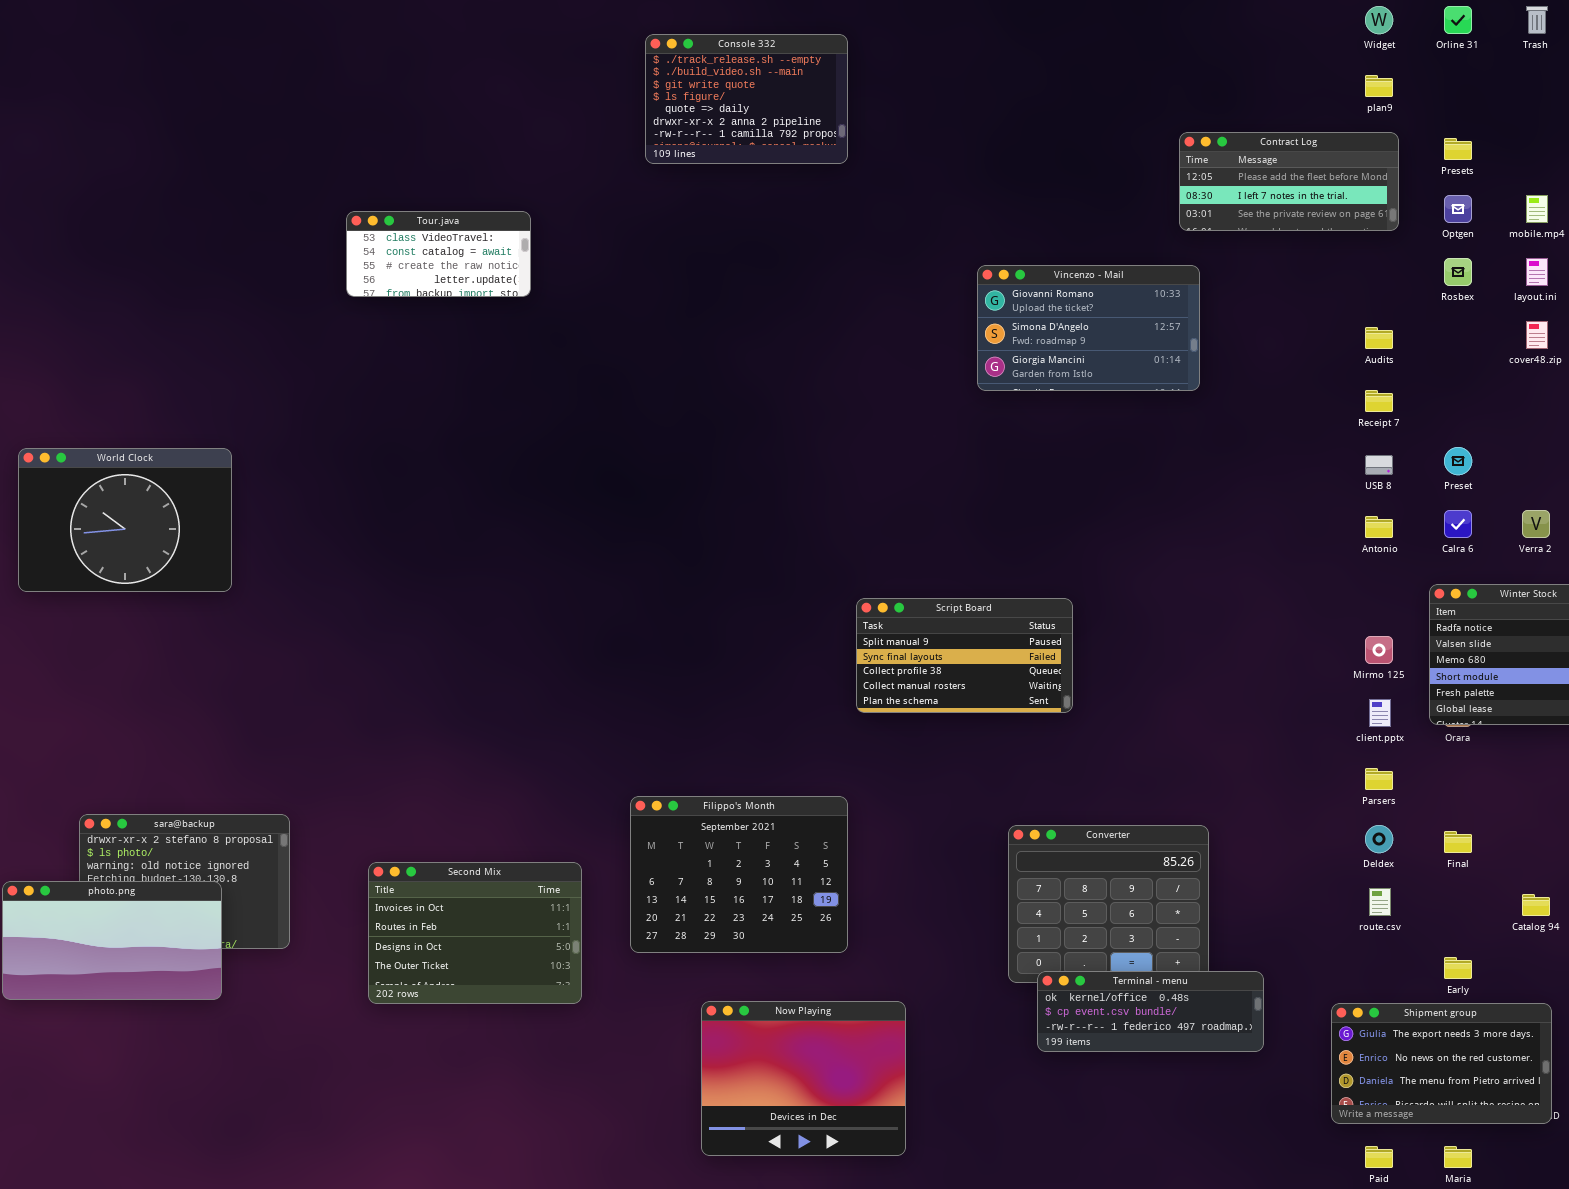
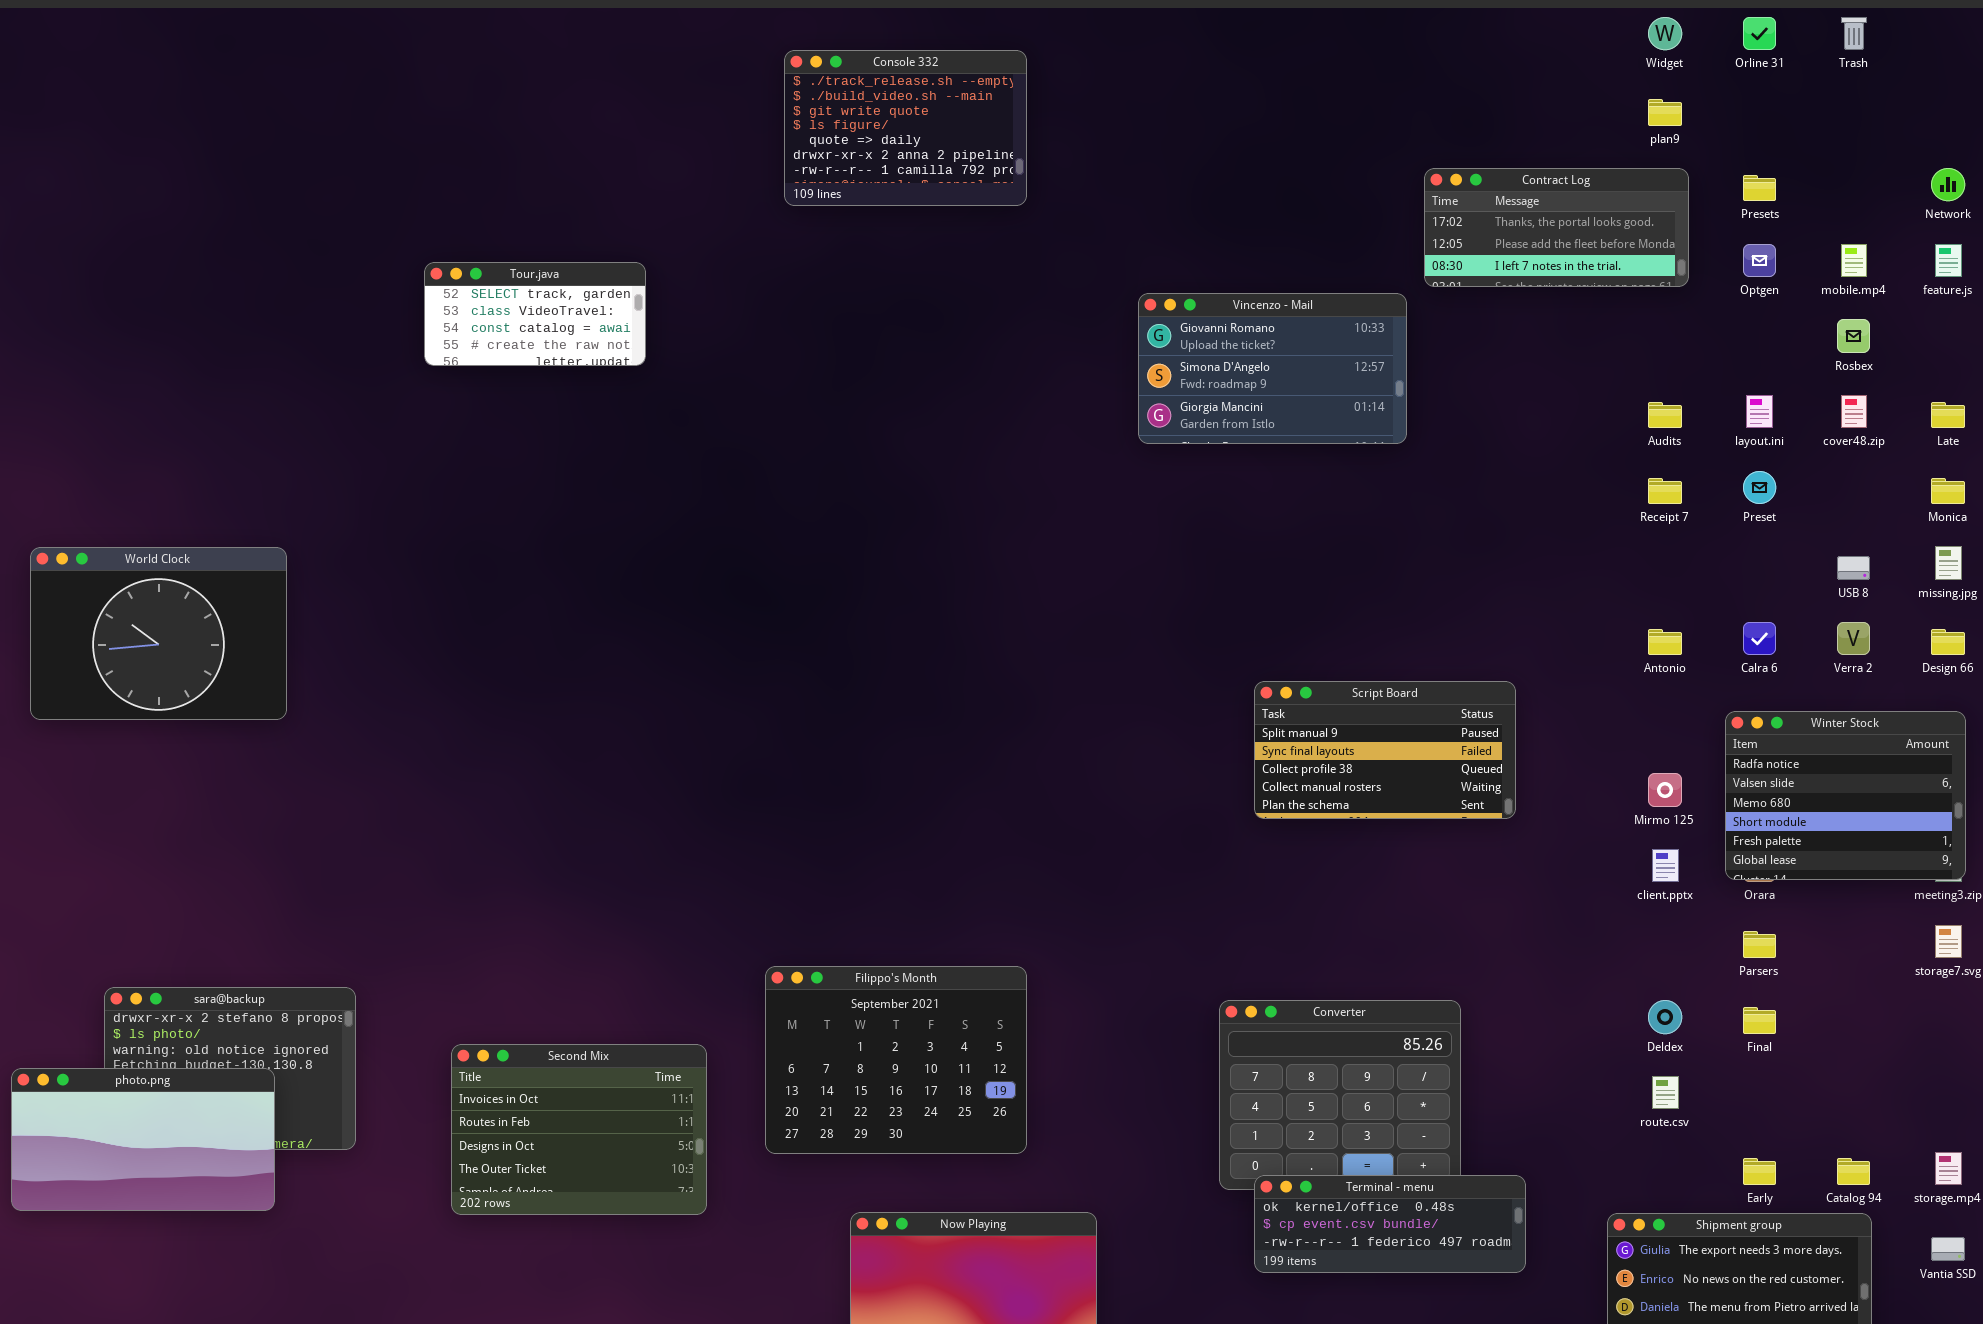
Contract Log: [1179,132,1399,231] -> [1424,168,1689,287], scrolled up 1 row
Tour.java: [346,211,531,297] -> [424,262,646,366], scrolled up 1 row
Rosbex: [1444,258,1472,286] -> [1837,319,1870,353], moved
layout.ini: [1526,258,1548,286] -> [1746,395,1773,428], moved
Vincenzo - Mail: [977,265,1200,391] -> [1138,293,1407,444], moved
Preset: [1444,447,1472,475] -> [1743,471,1776,504], moved
USB 8: [1365,455,1393,475] -> [1837,556,1870,580], moved
Script Board: [856,598,1073,713] -> [1254,681,1516,819], moved
Parsers: [1365,768,1393,790] -> [1743,931,1776,958], moved
Catalog 94: [1522,894,1550,916] -> [1837,1158,1870,1185], moved

